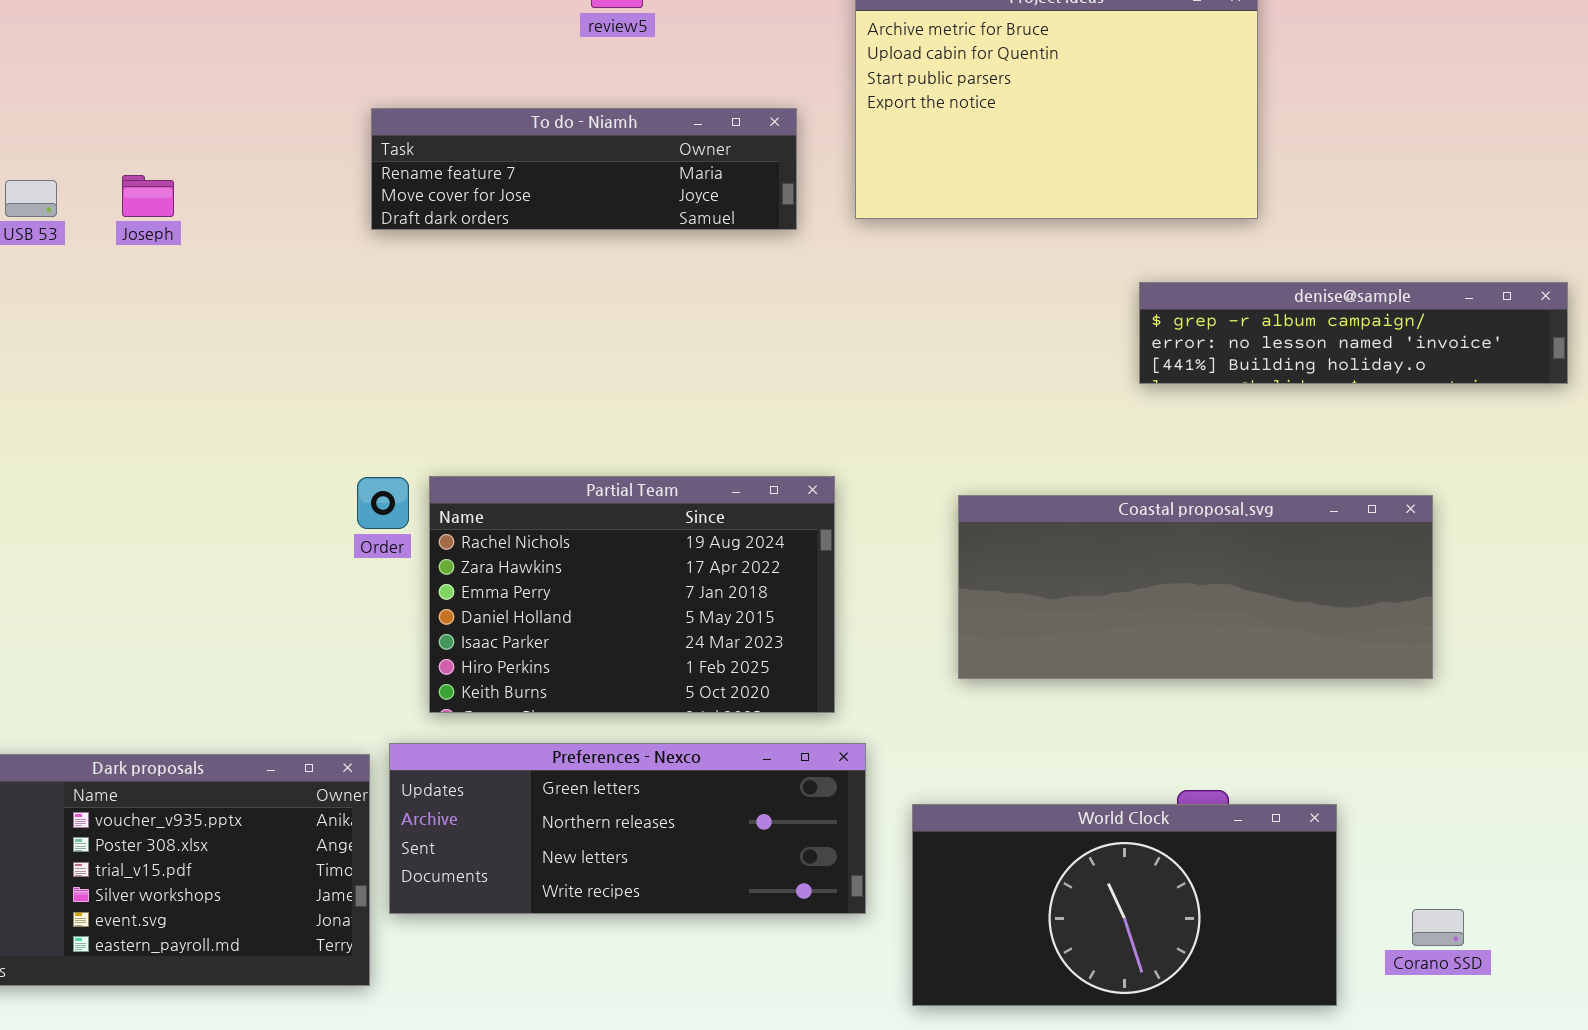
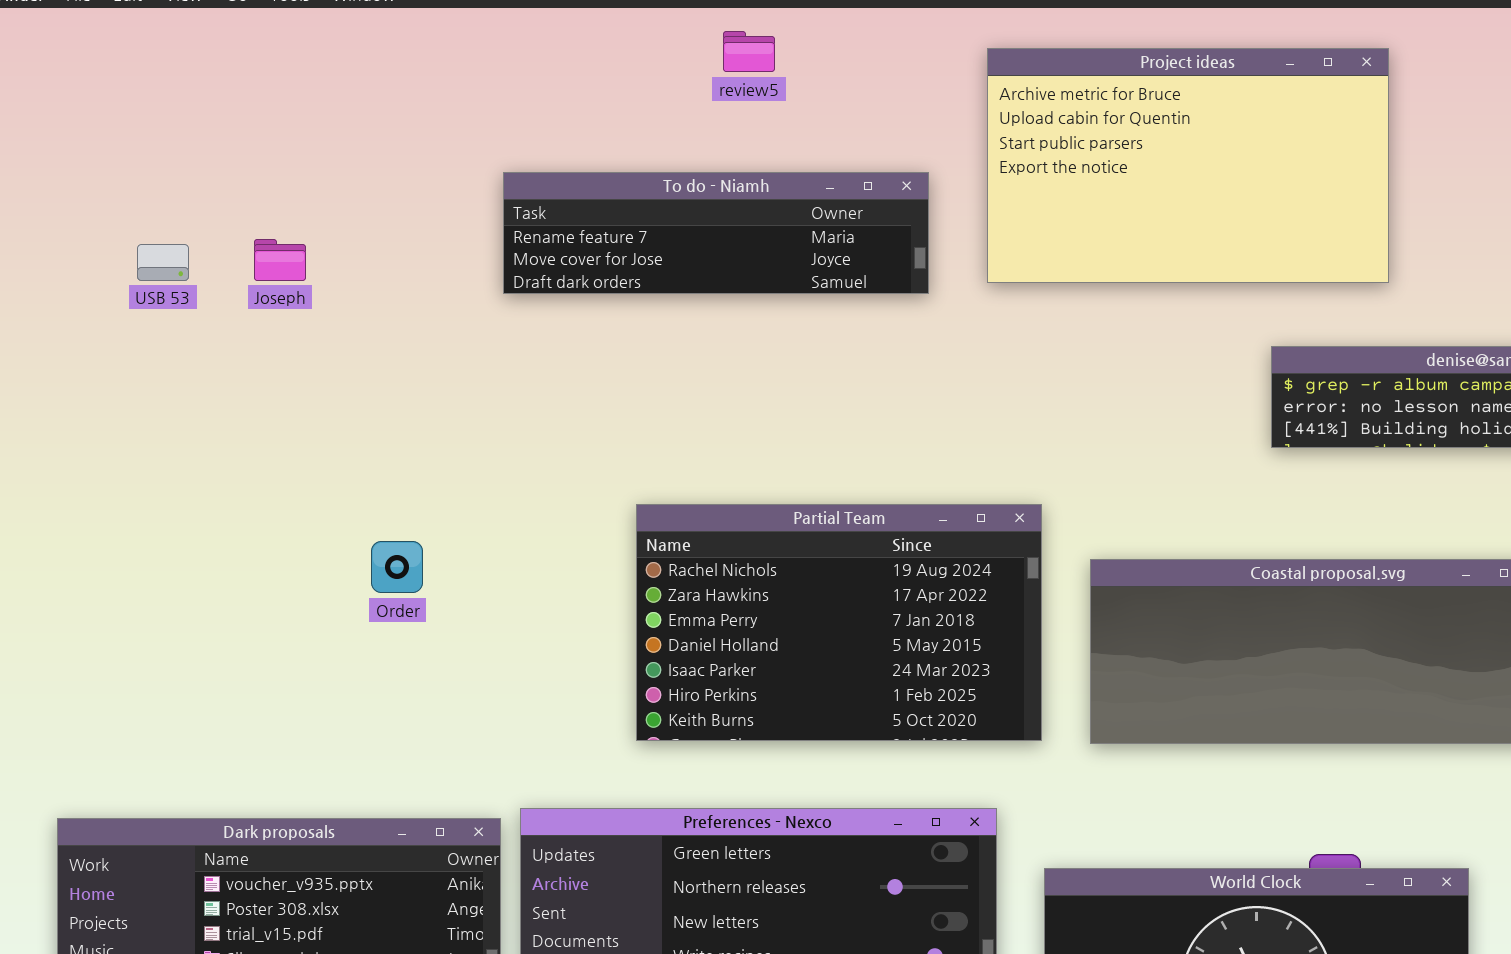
Partial Team: [429,476,835,713] -> [636,504,1042,741], moved
Order: [357,477,409,529] -> [371,541,423,593], moved

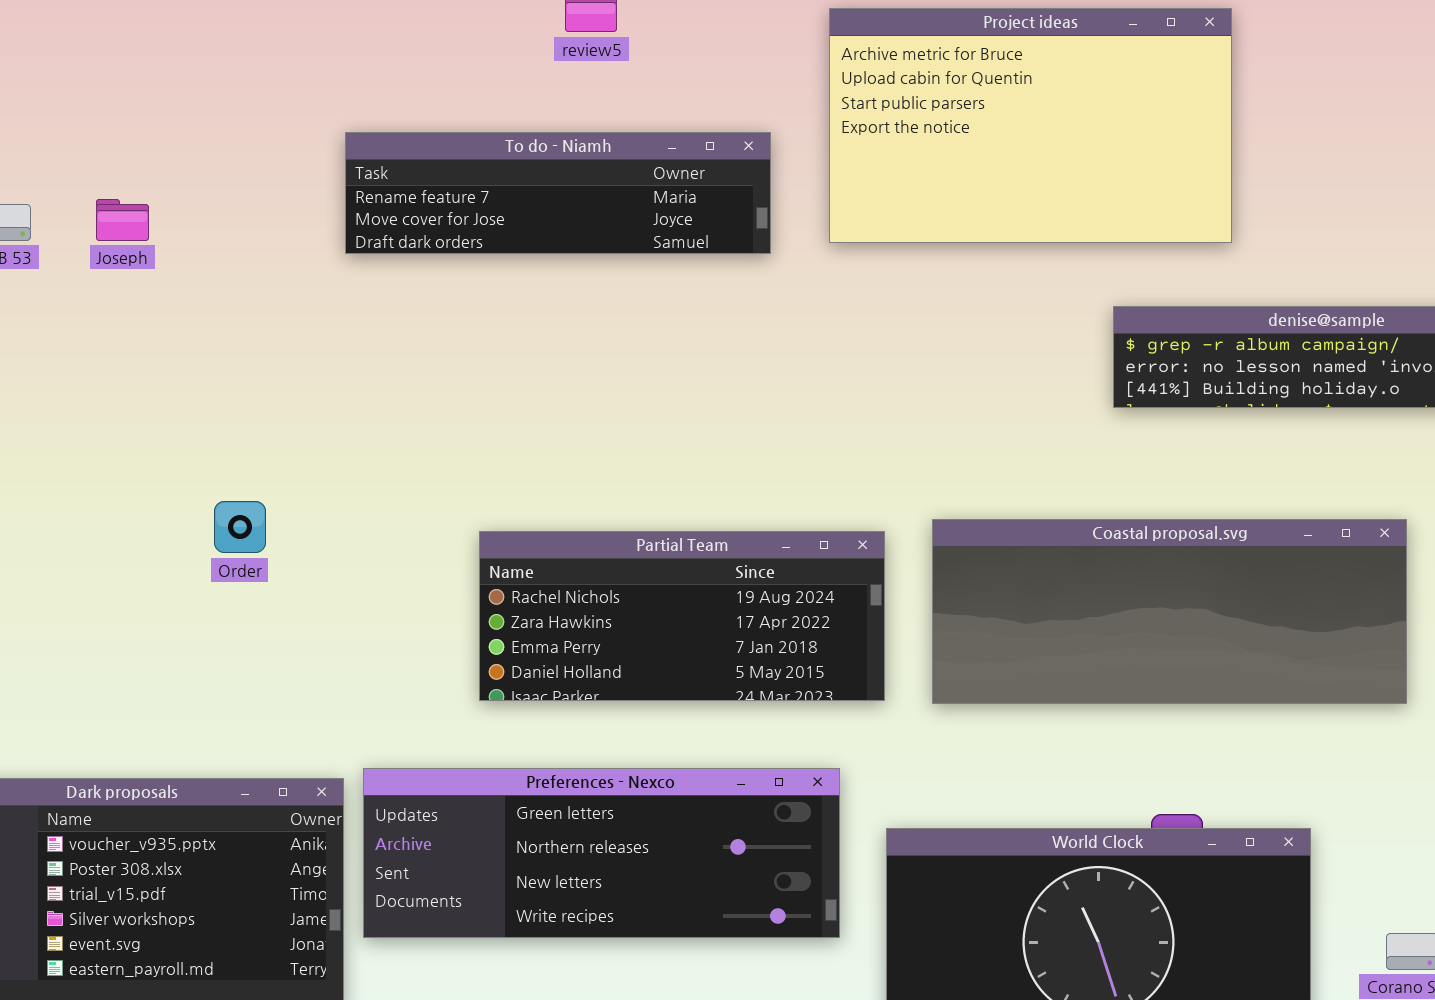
Partial Team: [636,504,1042,741] -> [479,531,885,701], resized

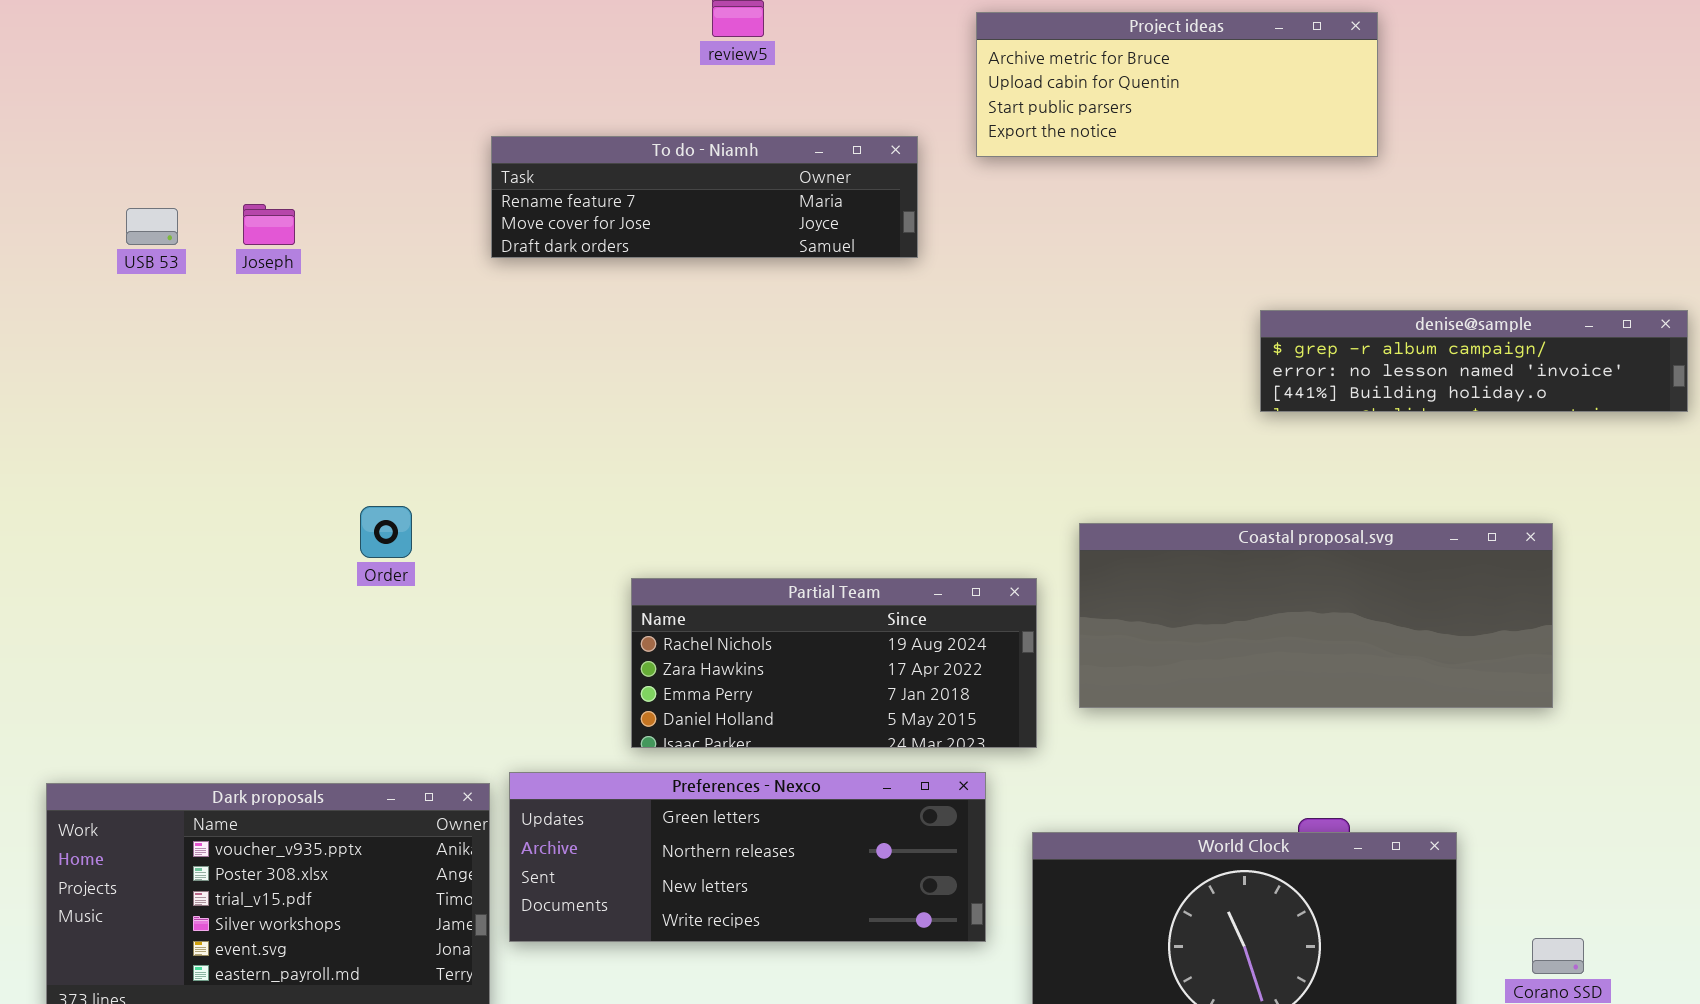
Project ideas: [829,8,1232,243] -> [976,12,1378,157], resized
Partial Team: [479,531,885,701] -> [631,578,1037,748], moved

